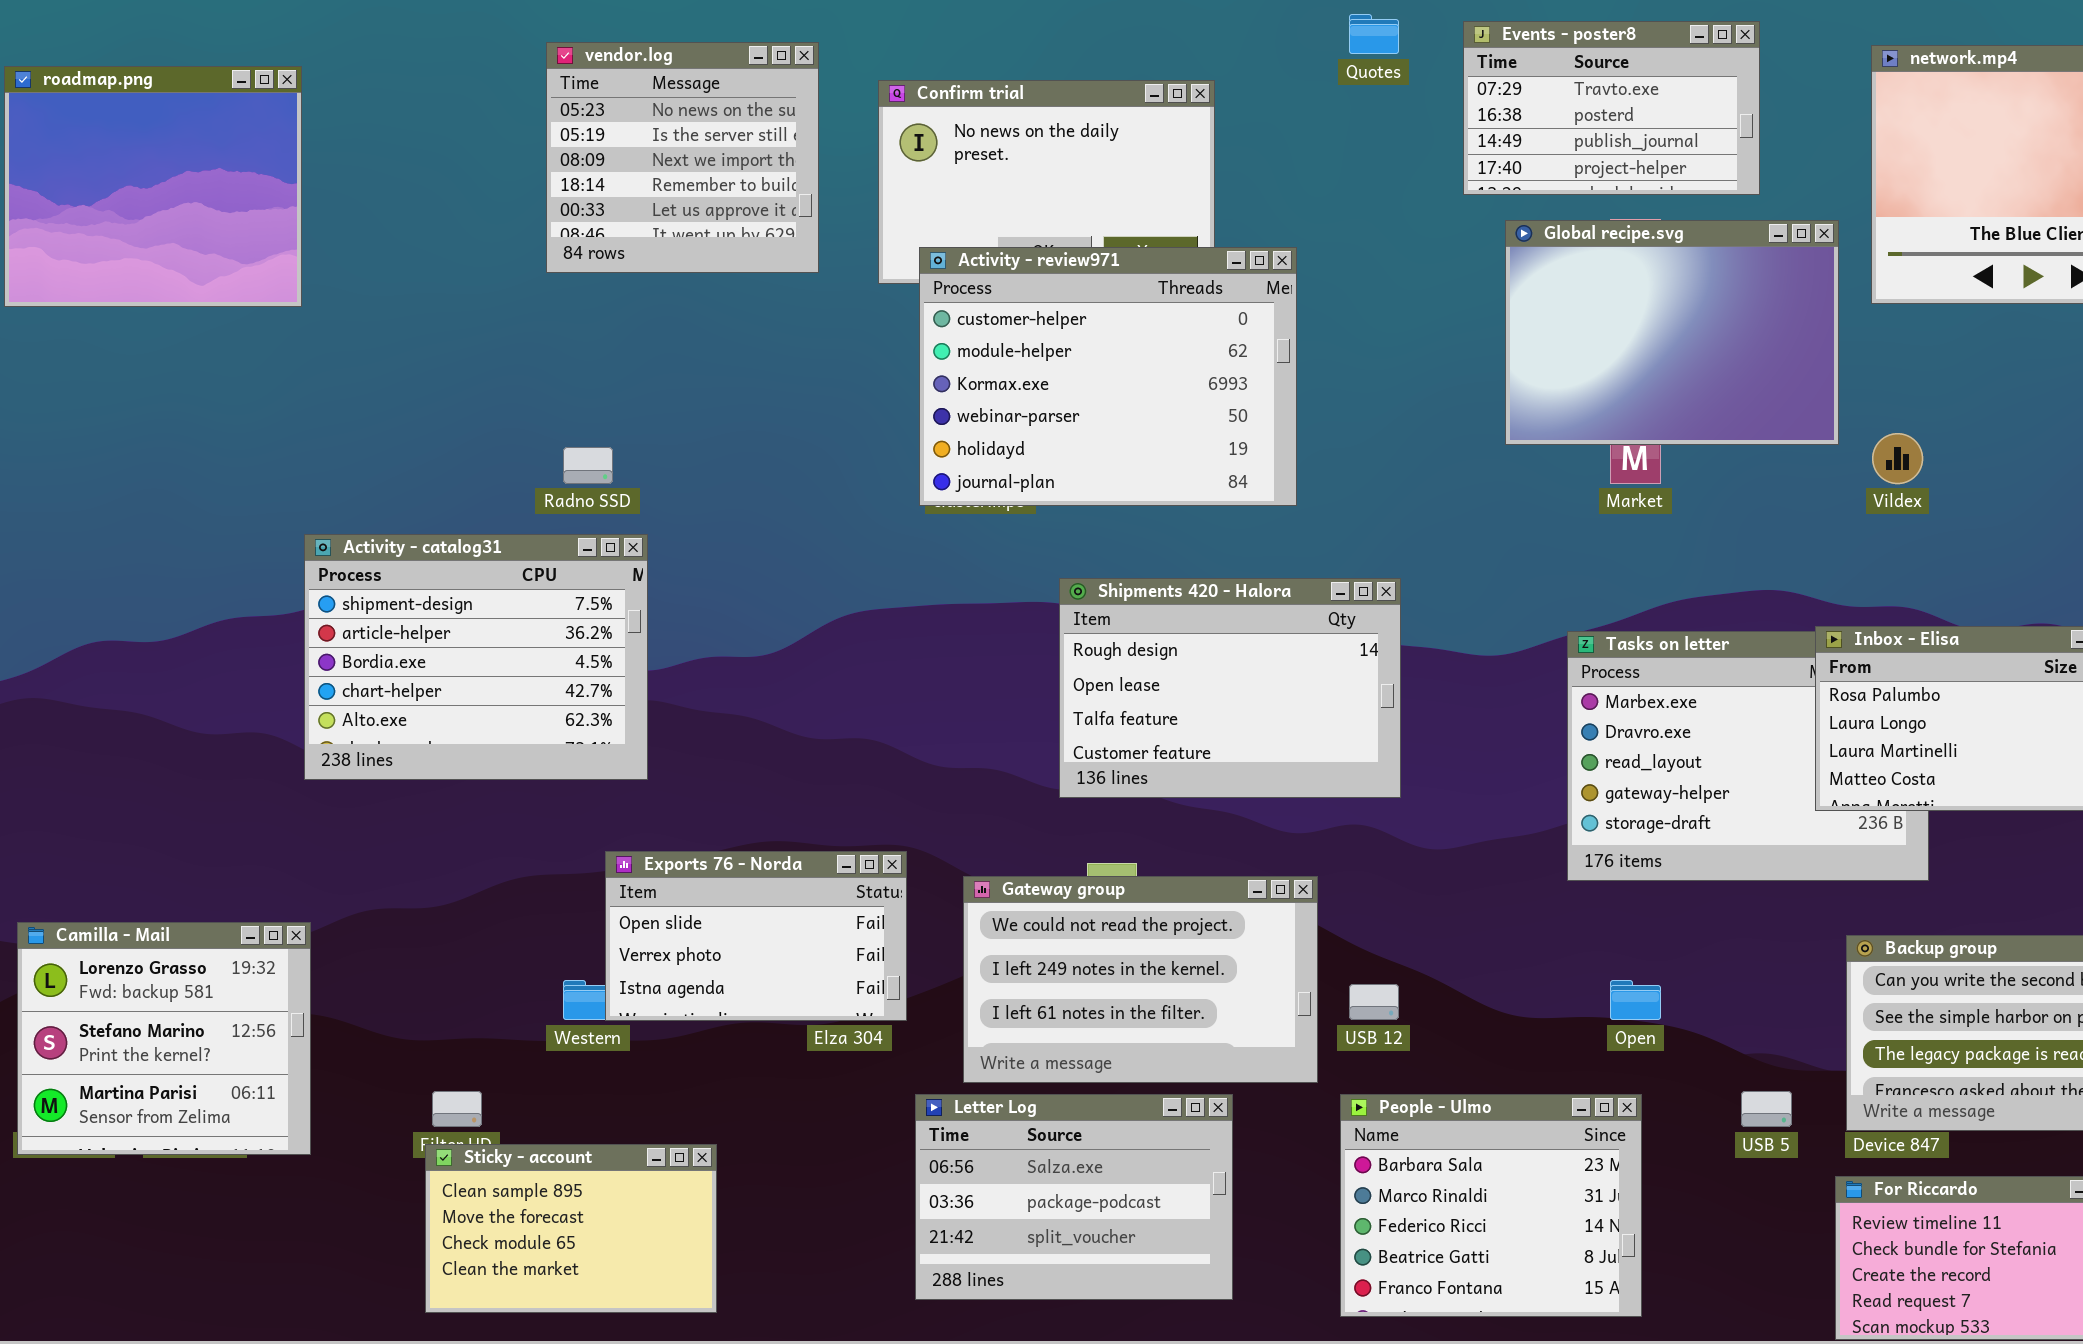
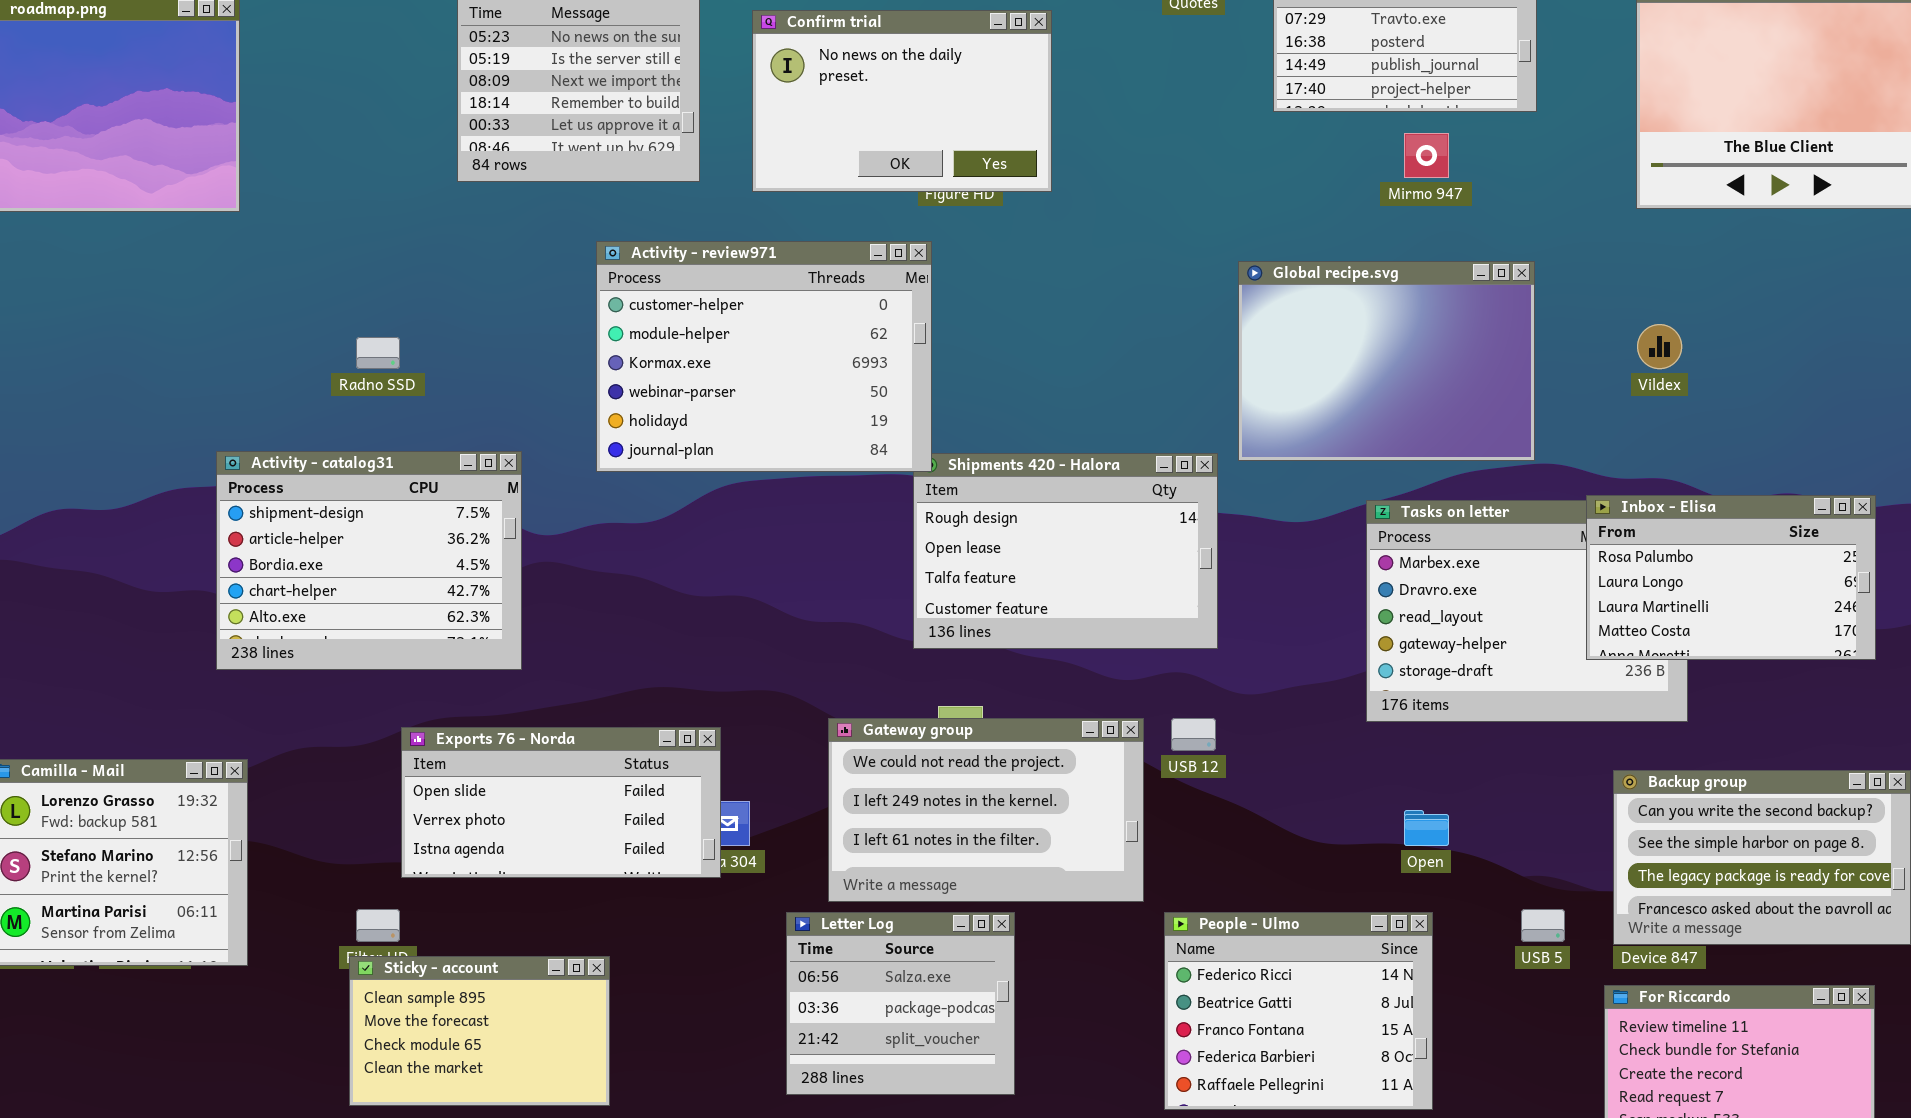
Global recipe.svg: [1505,220,1839,445] -> [1238,261,1535,461], moved
Activity - review971: [919,247,1297,506] -> [596,241,932,472], moved
Radno SSD: [563,447,613,484] -> [356,337,400,369], moved
Activity - catalog31: [304,534,648,780] -> [216,451,522,670], moved
Exports 76 - Norda: [605,851,907,1021] -> [401,727,721,878], moved, resized
USB 12: [1349,984,1399,1020] -> [1171,718,1216,751], moved
Letter Log: [915,1094,1233,1300] -> [786,912,1015,1095], resized
People - Ulmo: [1340,1094,1642,1317] -> [1164,912,1433,1110], scrolled down 2 rows

